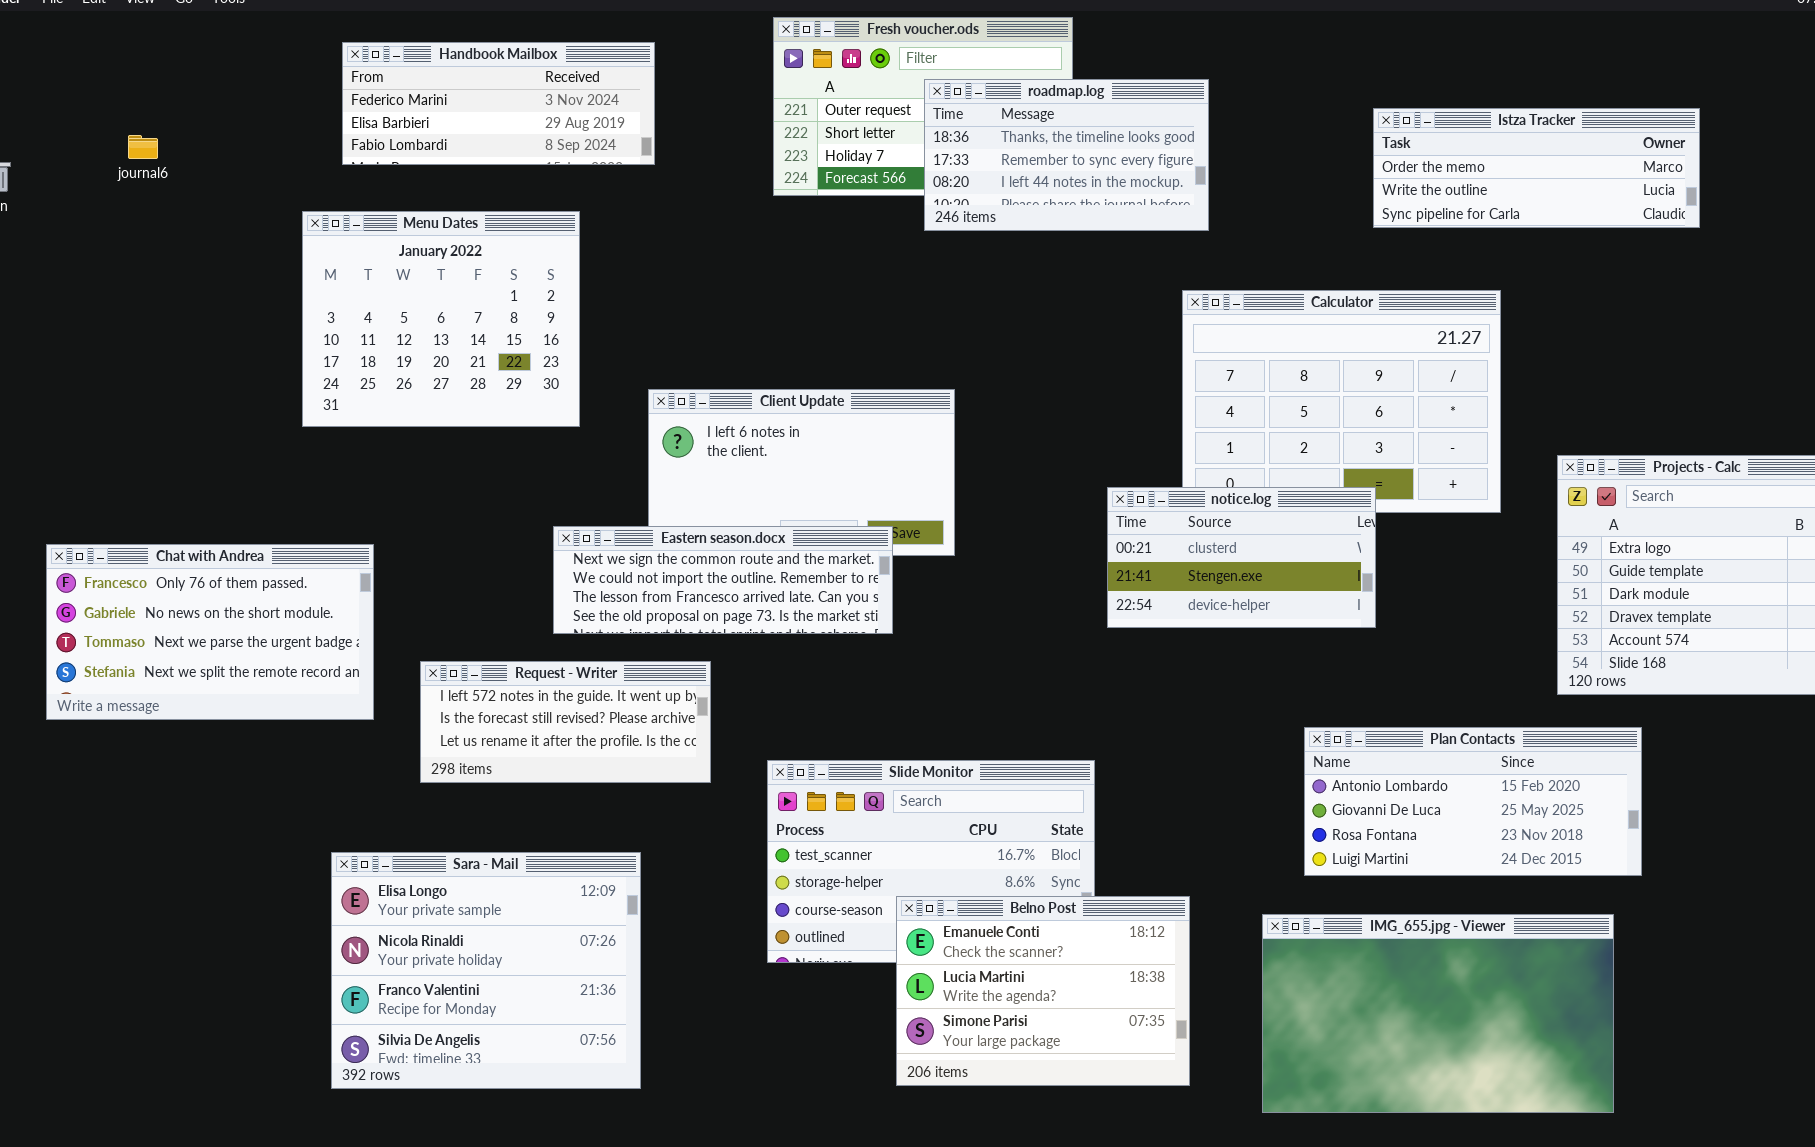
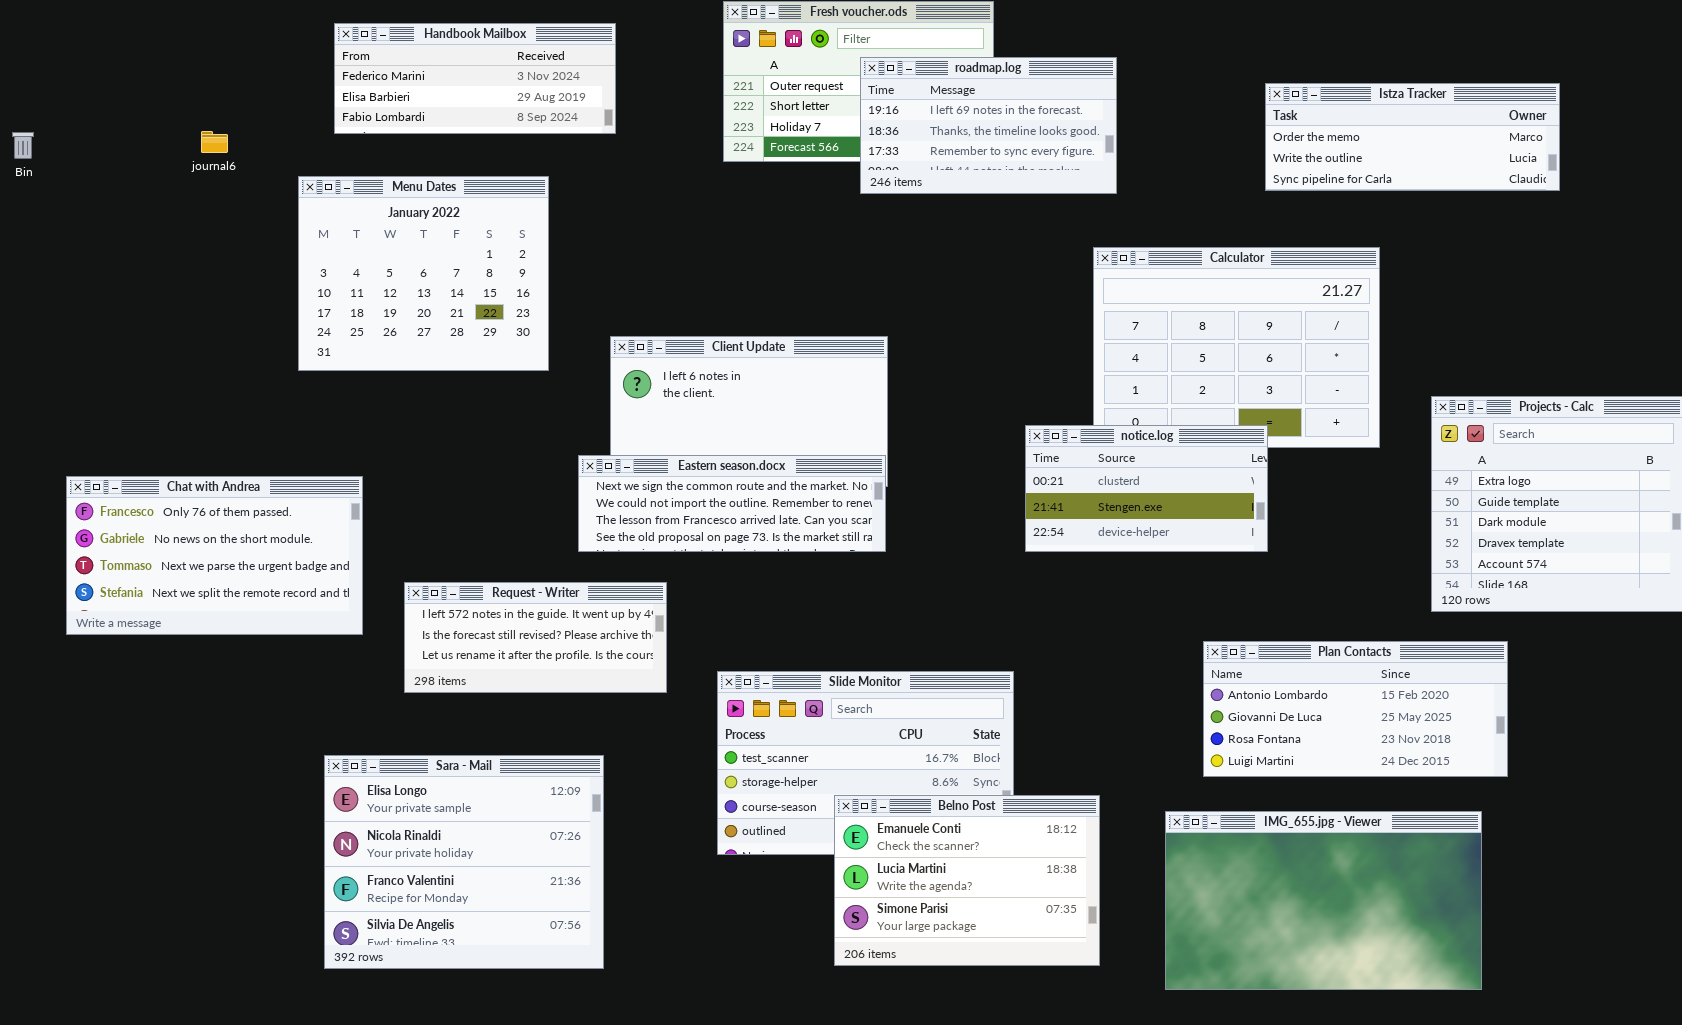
roadmap.log: [924,79,1209,231] -> [860,57,1117,194], scrolled up 1 row
journal6: [128,135,158,159] -> [201,131,228,153], moved
Eastern season.docx: [553,526,893,634] -> [578,455,886,552], moved

